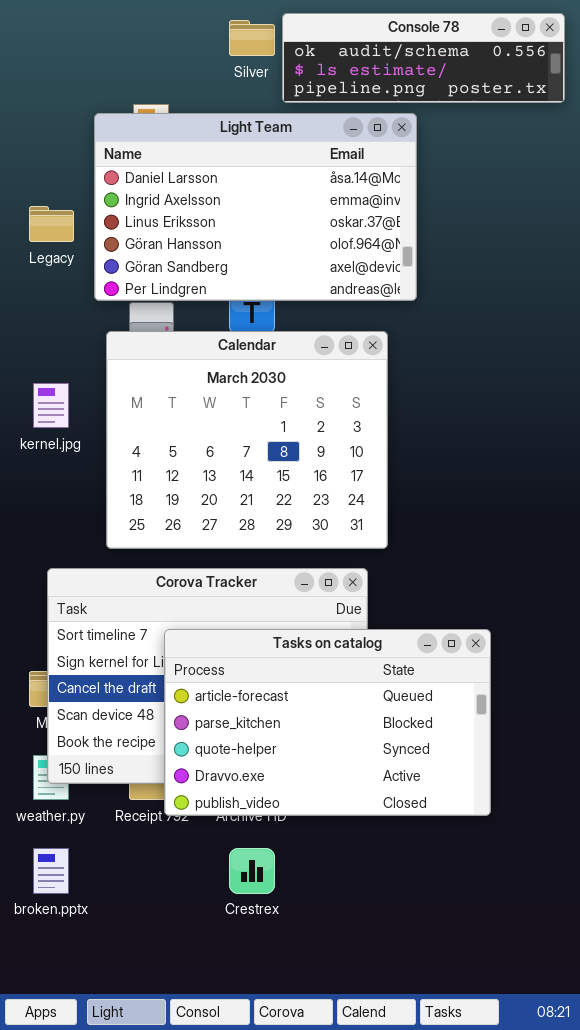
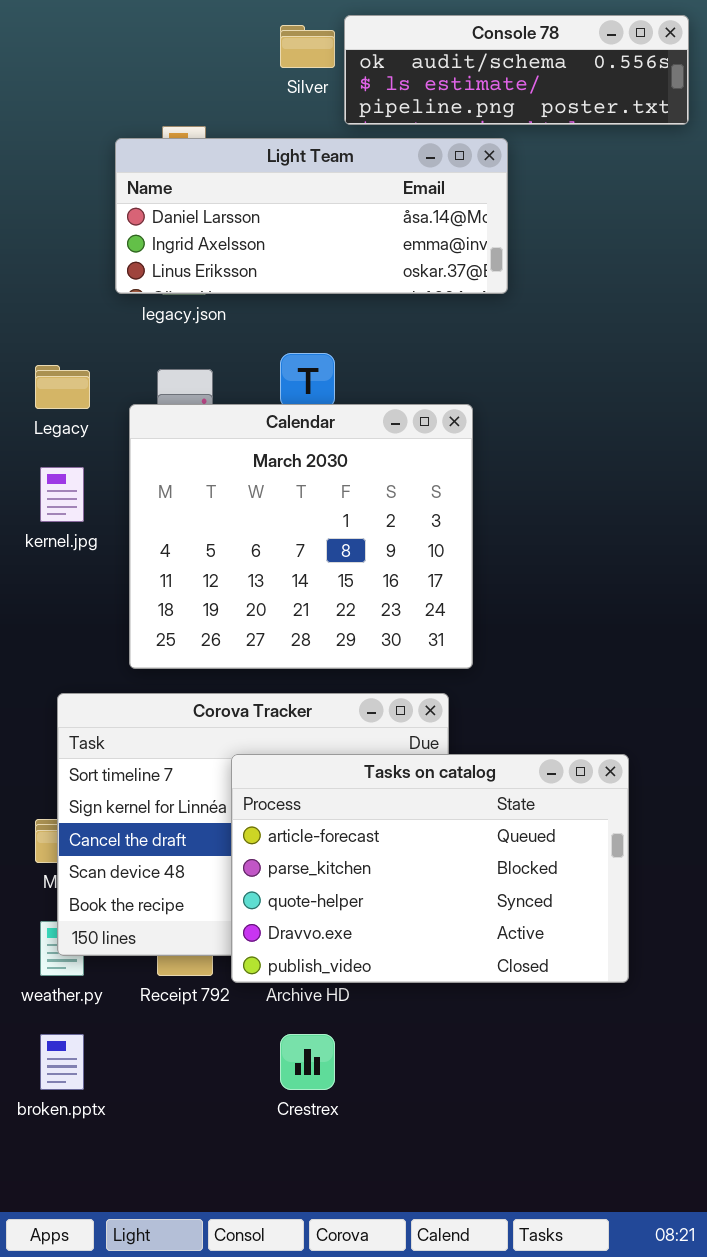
Light Team: [94,113,417,301] -> [115,138,508,294], resized
Legacy: [29,206,74,242] -> [35,365,90,409], moved
Tasks on catalog: [164,629,491,816] -> [231,754,629,983], moved

